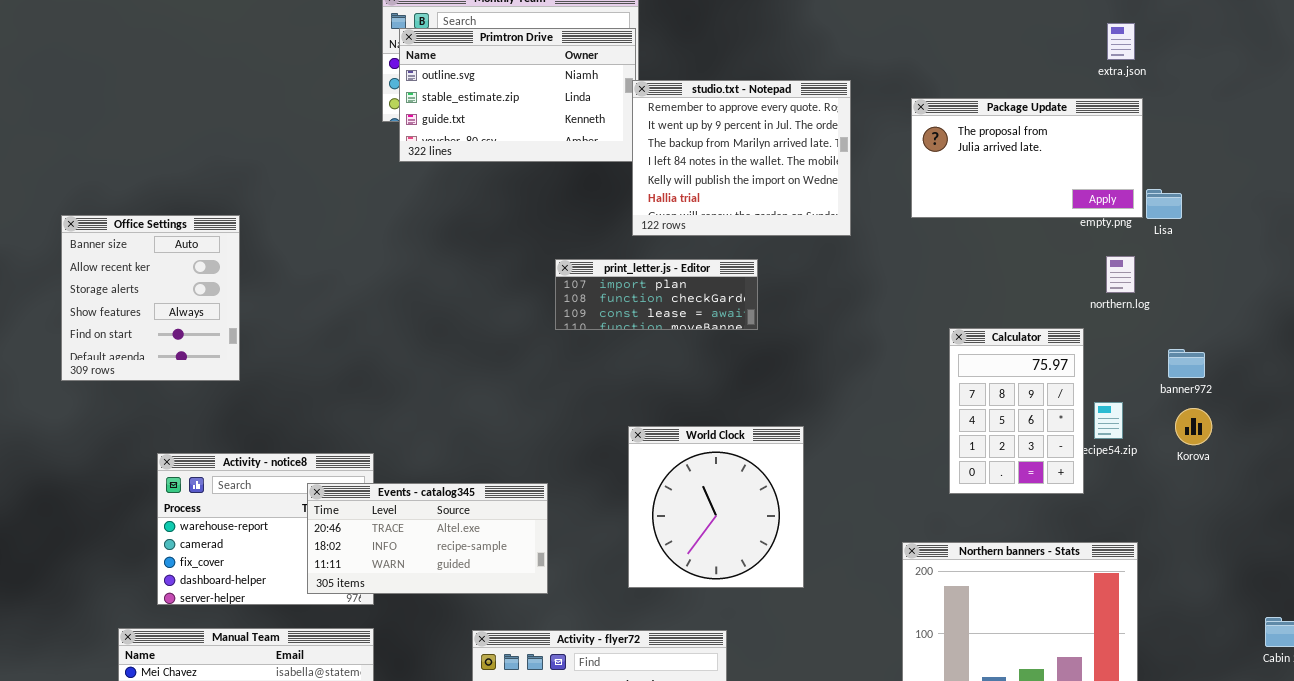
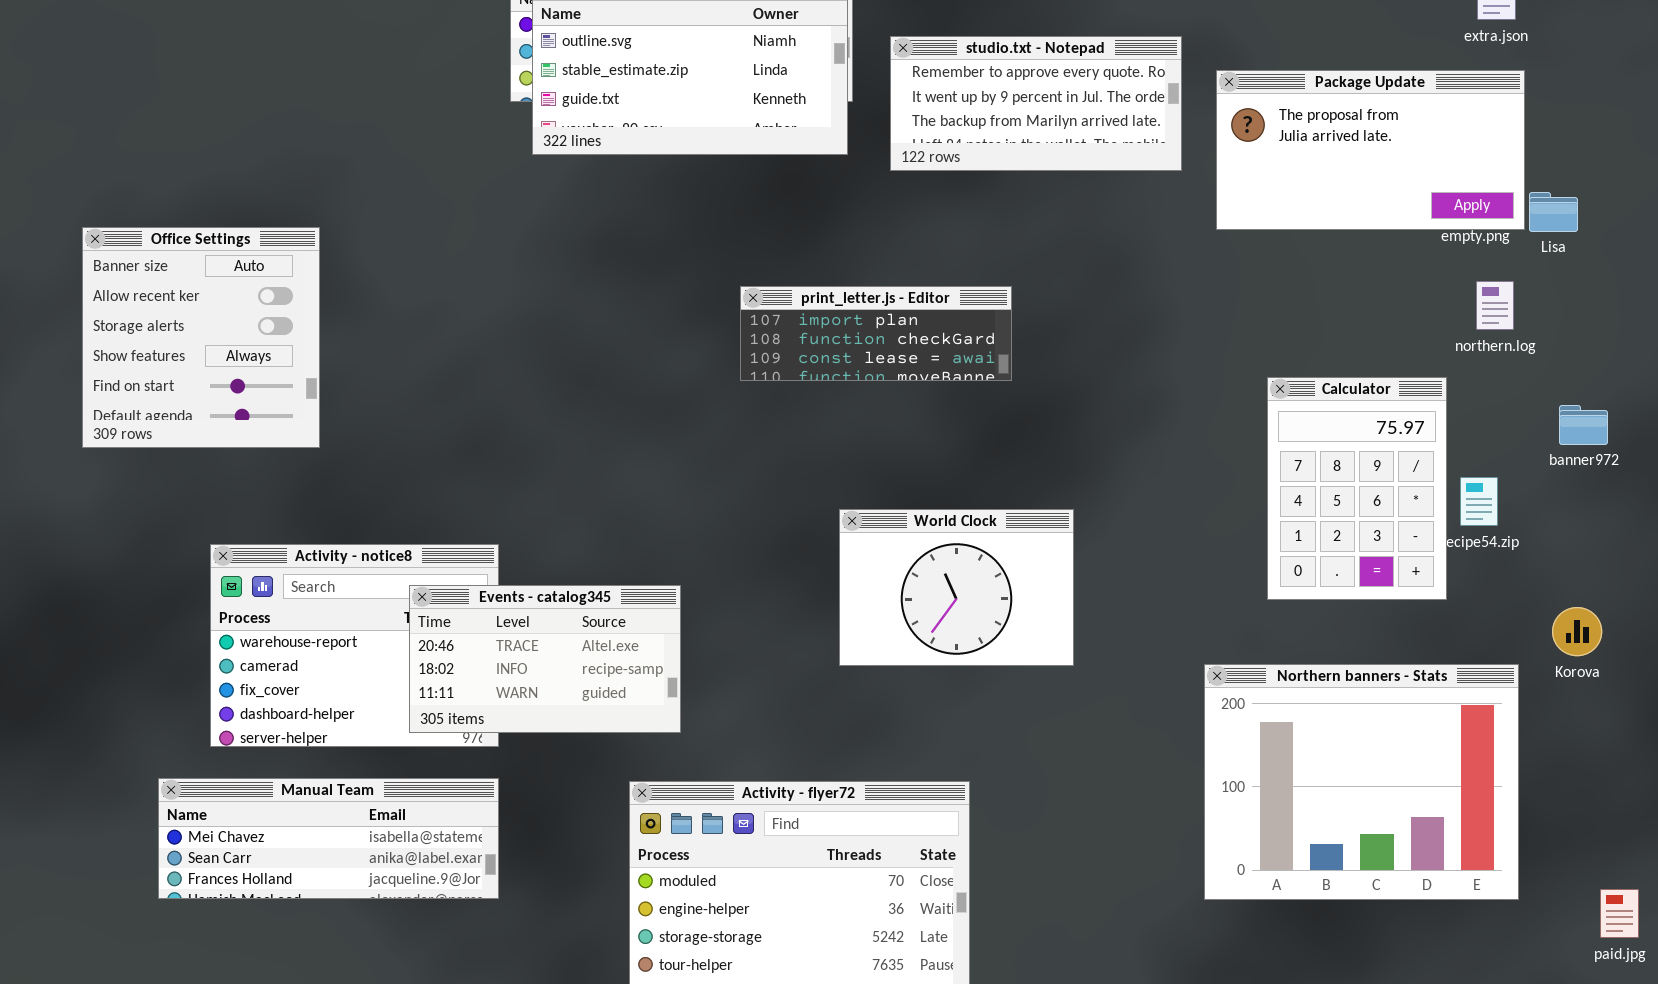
studio.txt - Notepad: [632,80,851,236] -> [890,36,1182,171], moved, resized
Korova: [1175,408,1212,445] -> [1552,607,1602,656], moved
World Clock: [628,426,804,588] -> [839,509,1074,666], resized
Events - catalog345: [307,483,548,594] -> [409,585,681,733], resized

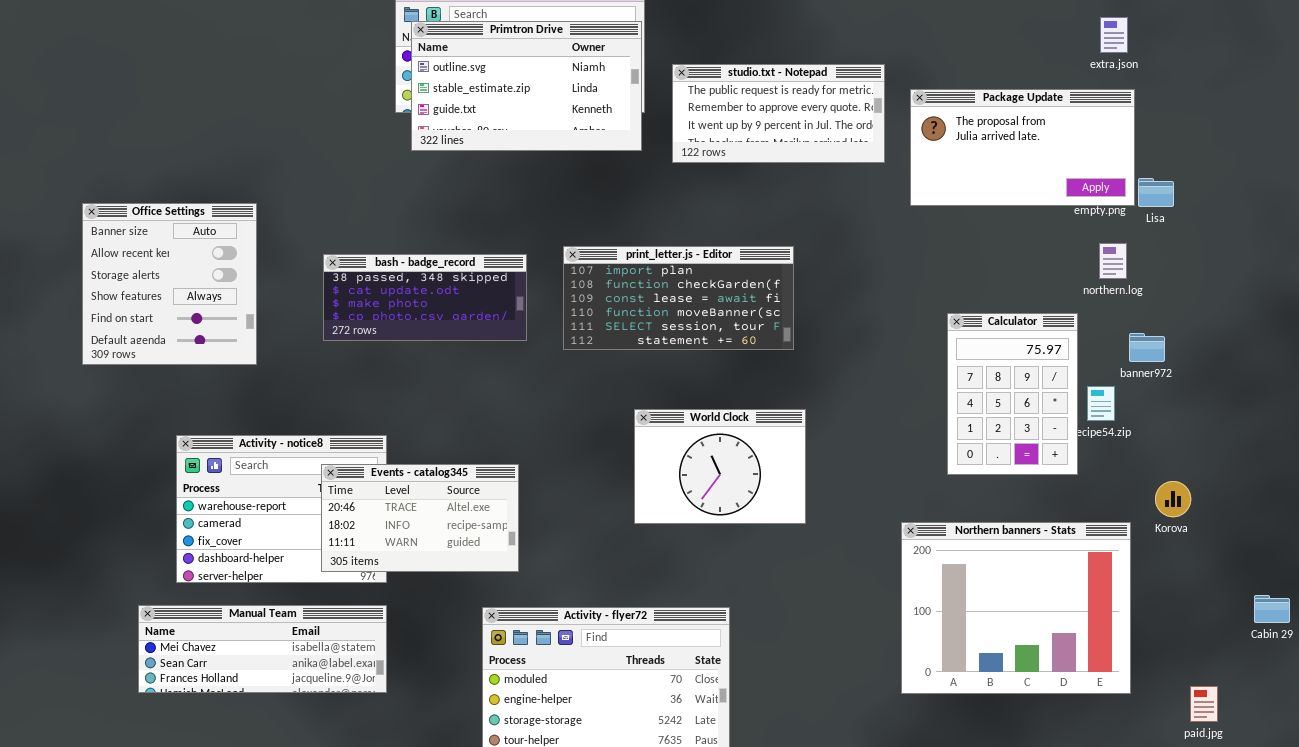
studio.txt - Notepad: [890,36,1182,171] -> [672,64,885,163], scrolled up 1 row
print_letter.js - Editor: [740,286,1012,381] -> [563,246,794,350], resized
bash - badge_record: none -> [323,254,527,341], opened
banner972: [1559,405,1608,445] -> [1129,333,1165,362], moved

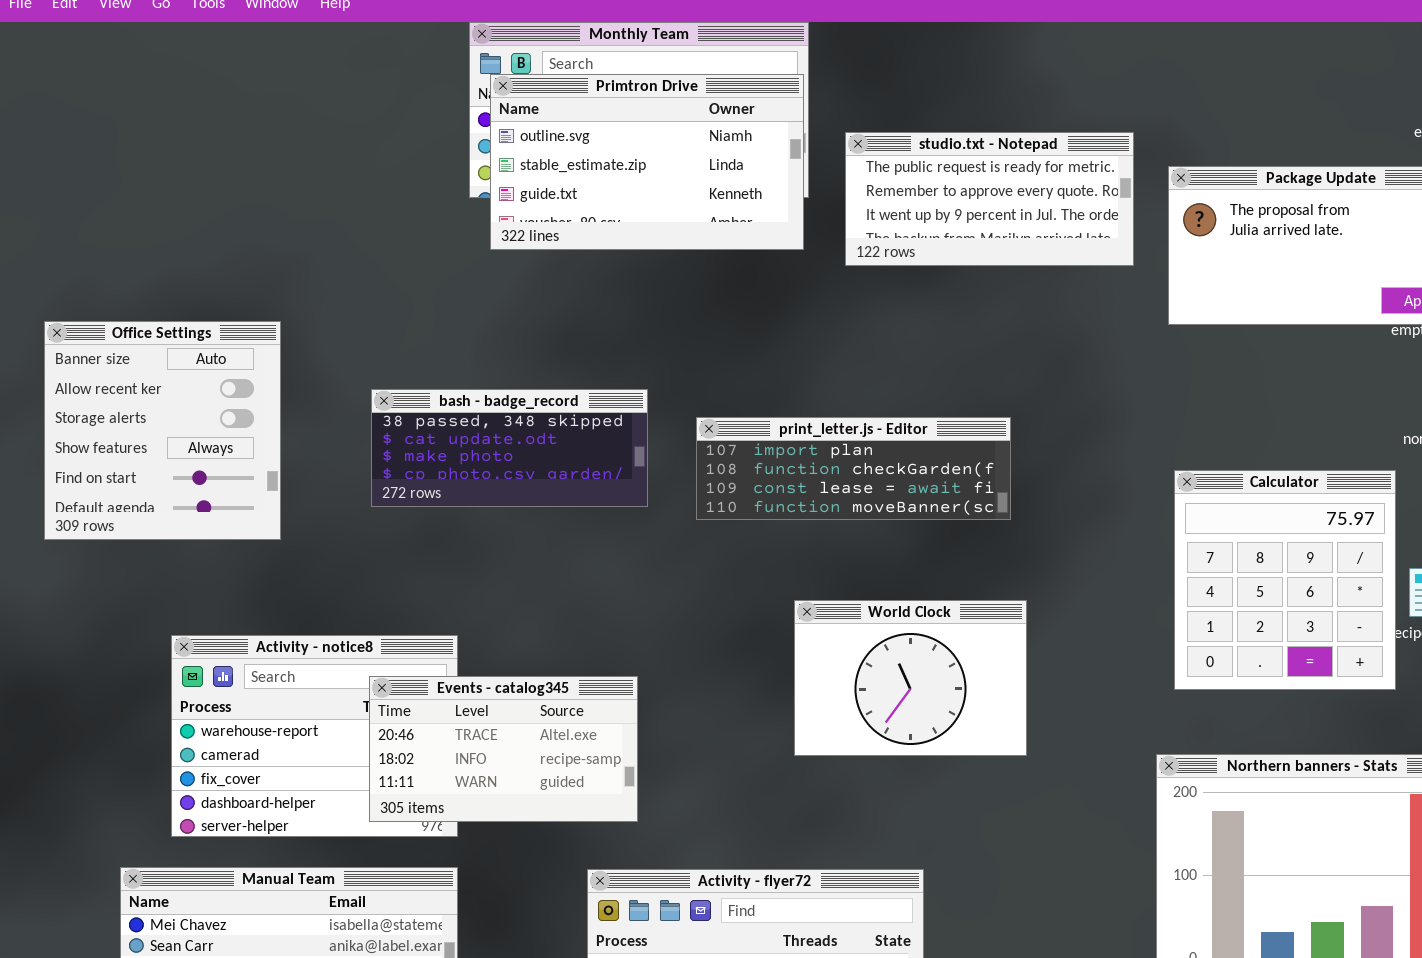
print_letter.js - Editor: [563,246,794,350] -> [696,417,1011,520], resized
Calculator: [947,313,1078,475] -> [1174,470,1396,690], resized

